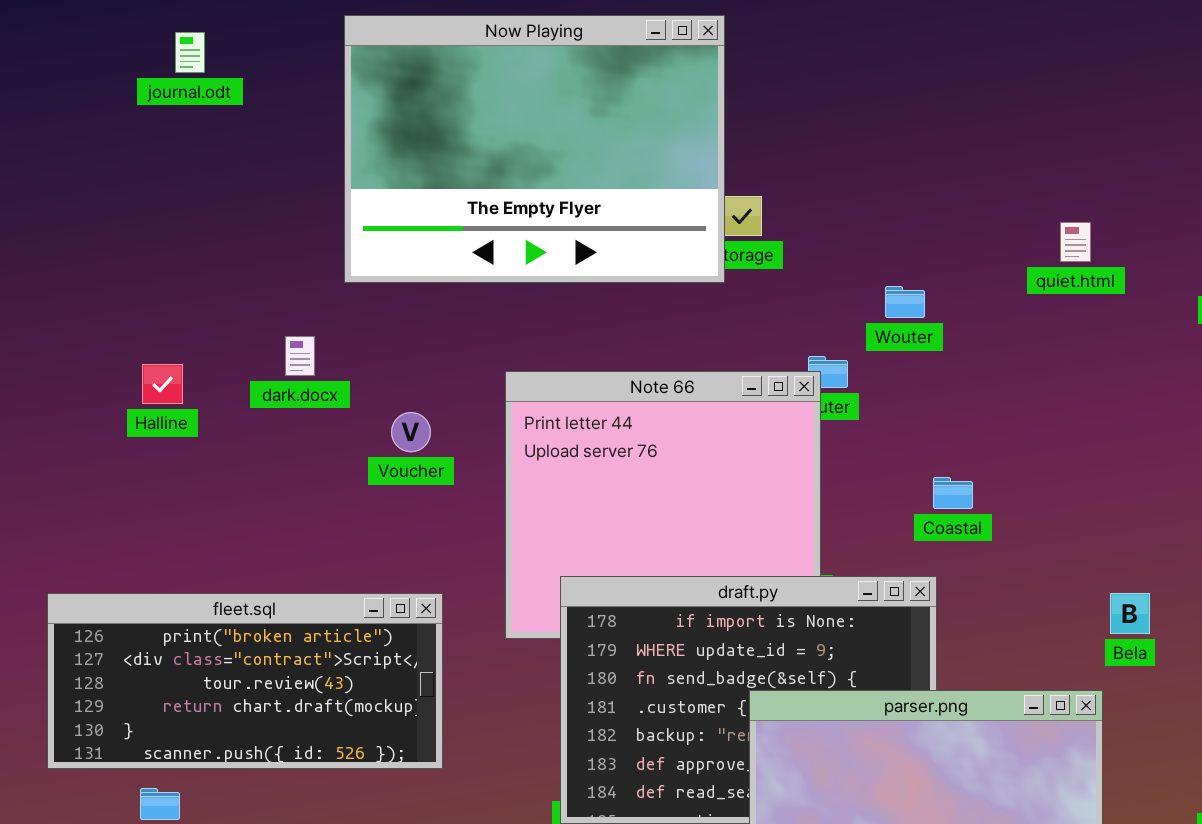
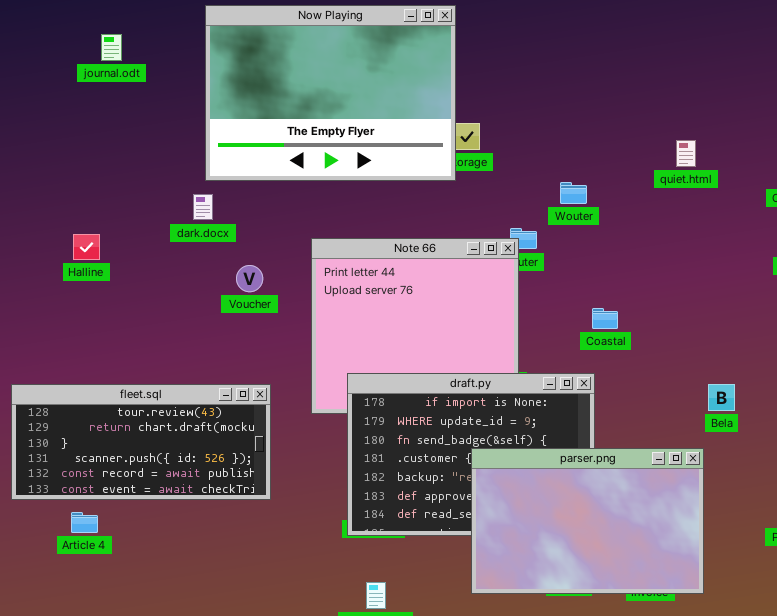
journal.odt: [175,32,205,73] -> [101,34,122,61], moved
dark.docx: [285,336,315,376] -> [193,194,213,220], moved
fleet.sql: [47,593,443,769] -> [11,384,271,500], scrolled down 2 rows

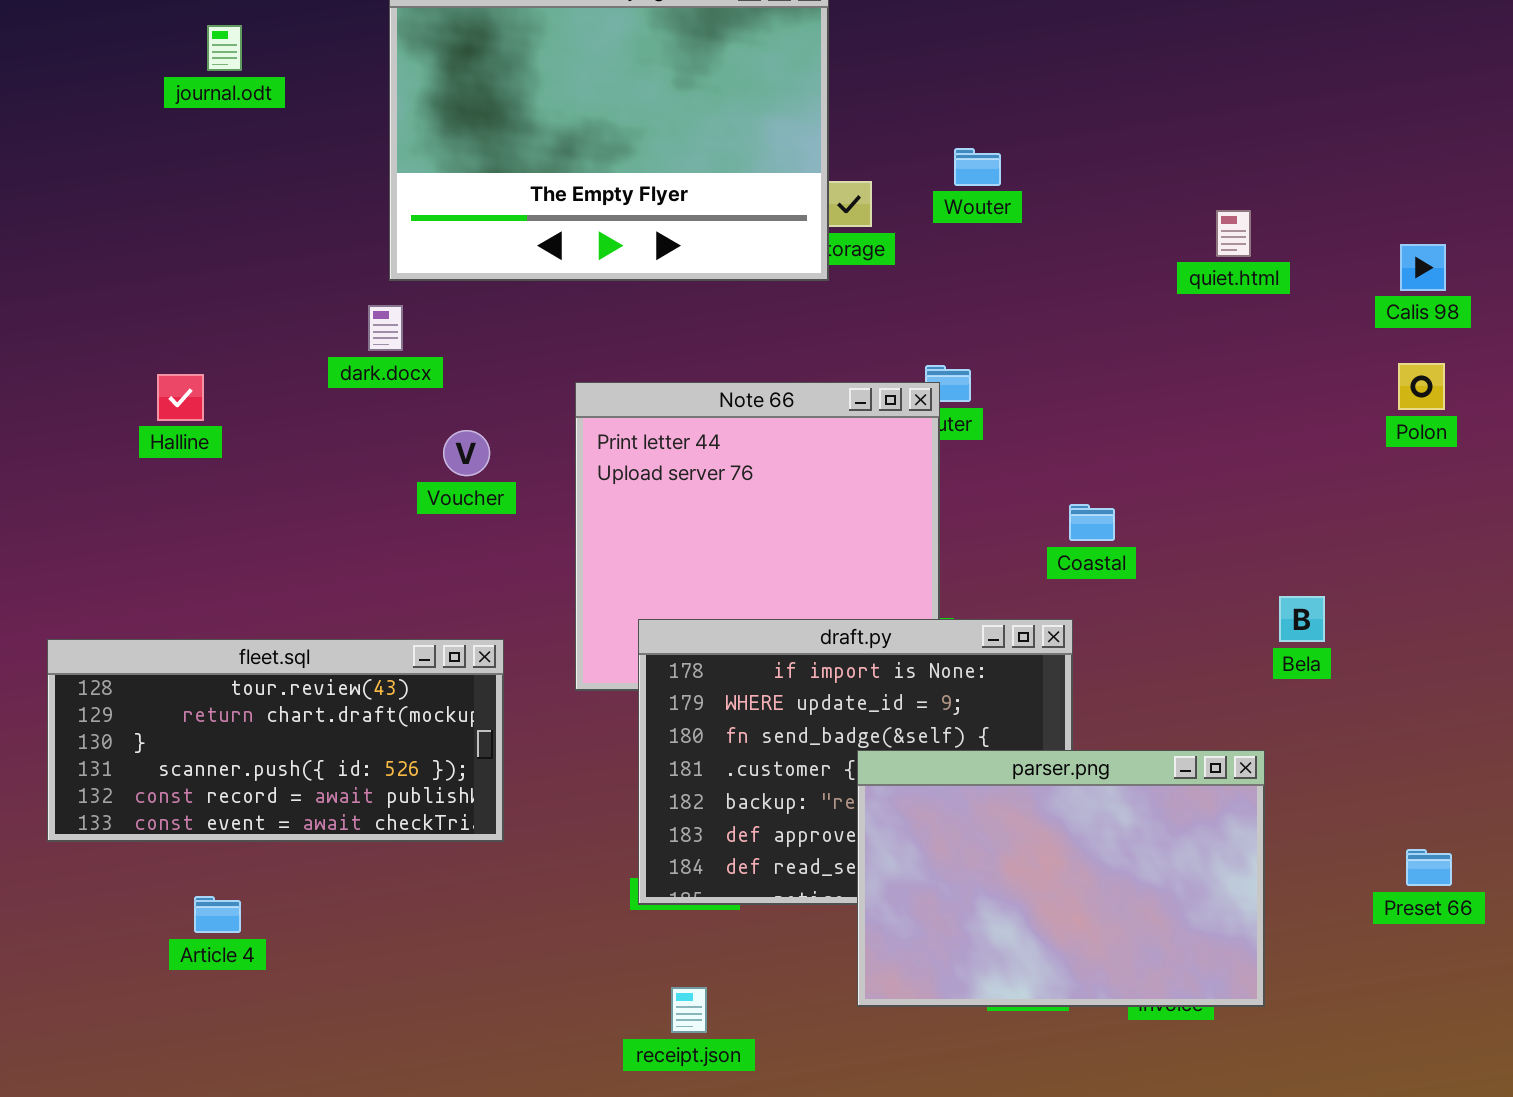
Wouter: [560,182,587,204] -> [954,148,1001,186], moved
Bela: [708,384,735,411] -> [1279,596,1325,642], moved
Article 4: [71,512,98,533] -> [194,896,241,933], moved

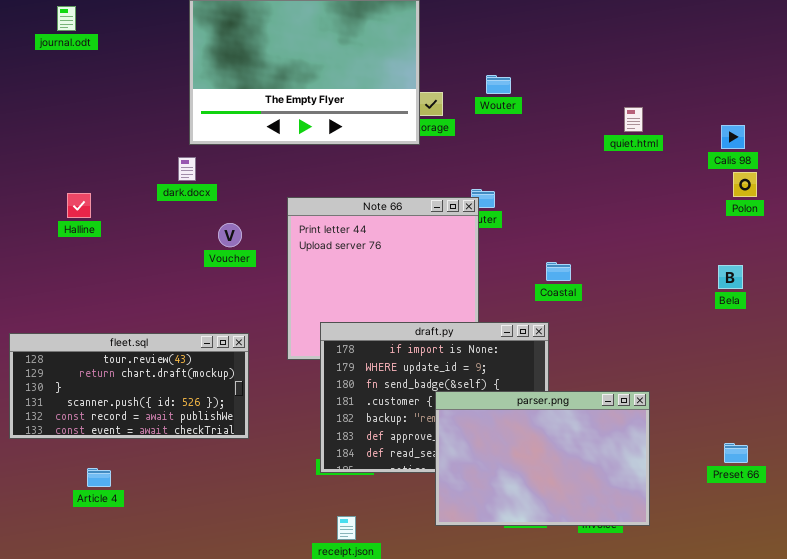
journal.odt: [207,25,242,71] -> [57,6,76,31], moved
Polon: [1398,363,1445,410] -> [733,172,757,197], moved
Bela: [1279,596,1325,642] -> [718,265,743,289], moved

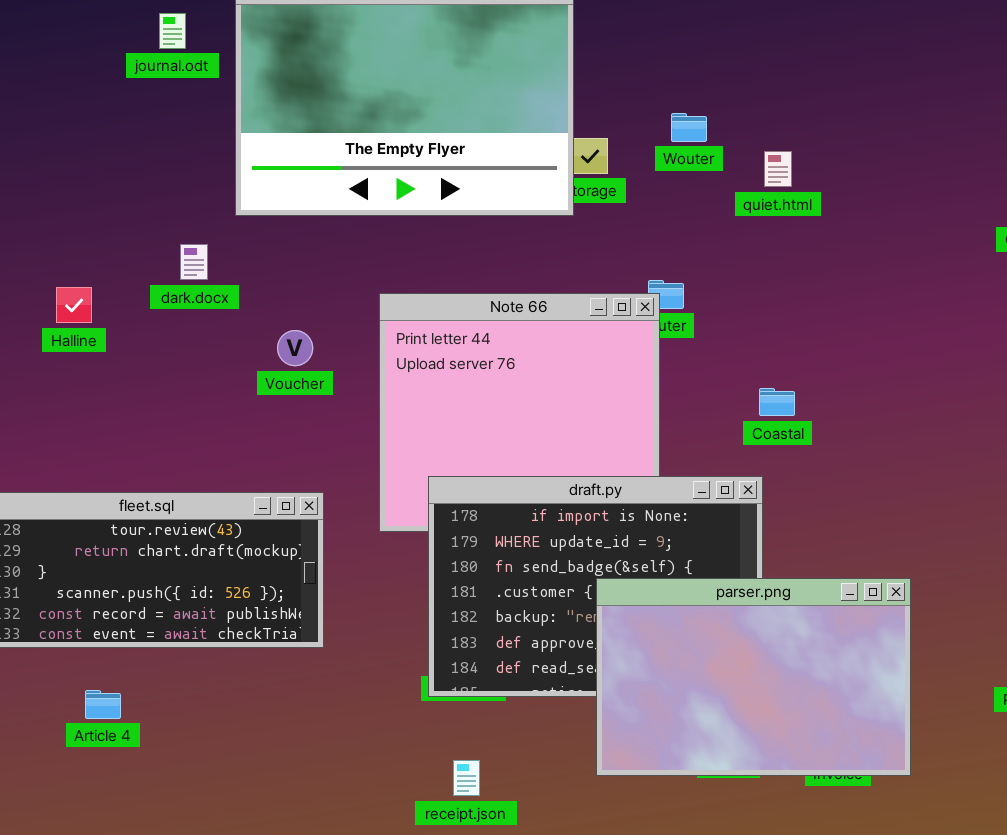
journal.odt: [57,6,76,31] -> [159,13,186,49], moved
quiet.html: [624,107,643,132] -> [764,151,792,187], moved
dark.docx: [178,157,196,181] -> [180,244,208,280], moved

